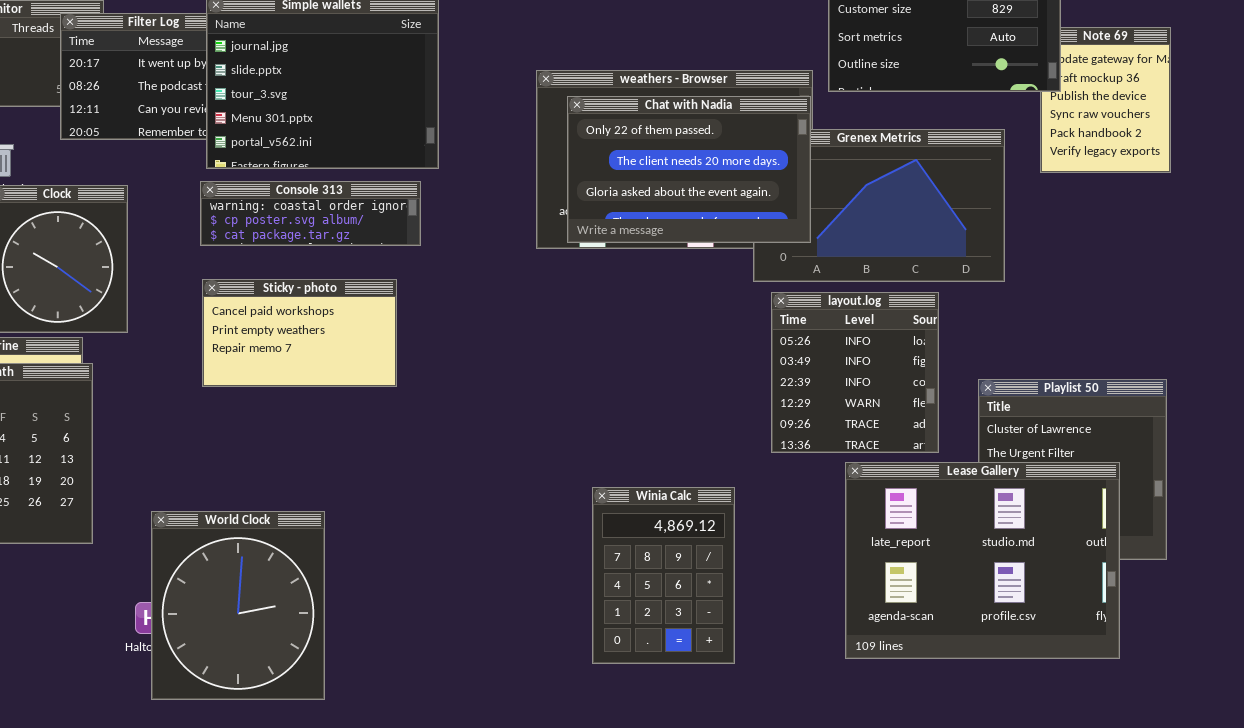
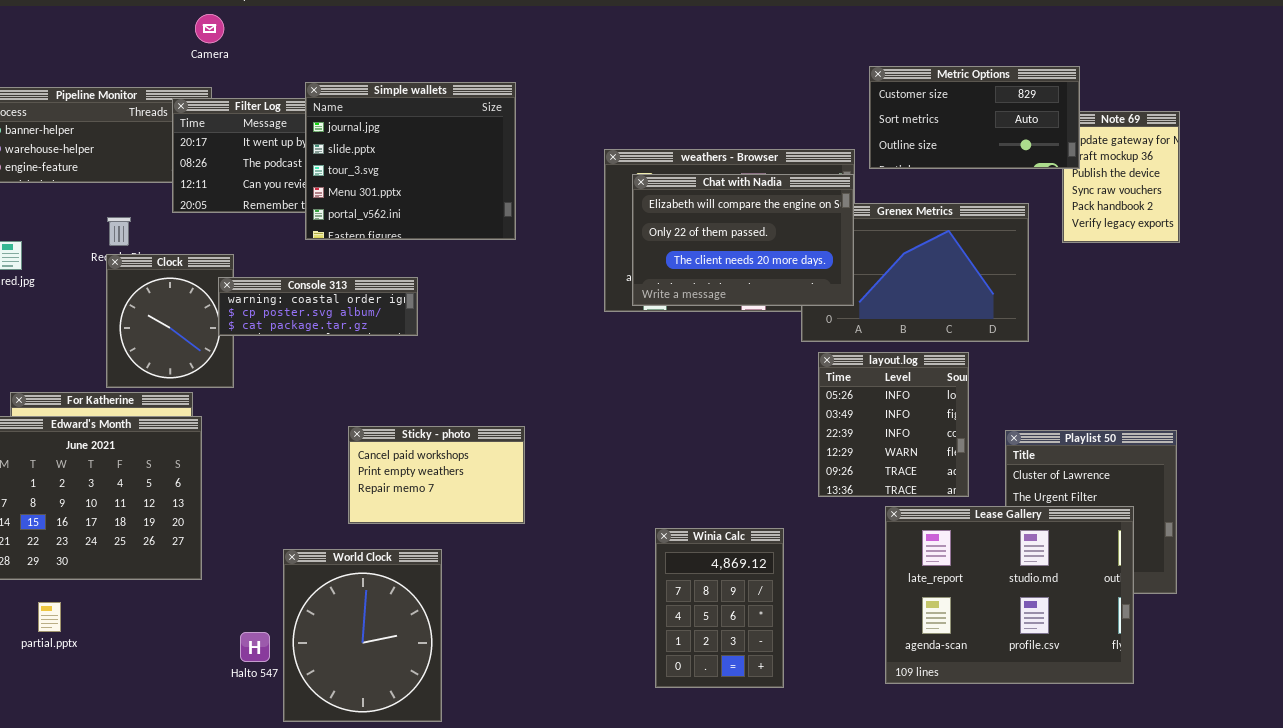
Chat with Nadia: [567,96,811,243] -> [632,174,854,306], scrolled up 1 row
Console 313: [200,181,421,246] -> [218,277,418,336], moved
Sticky - photo: [202,279,397,387] -> [348,426,525,524], moved
World Clock: [151,511,325,700] -> [283,549,442,722], moved

